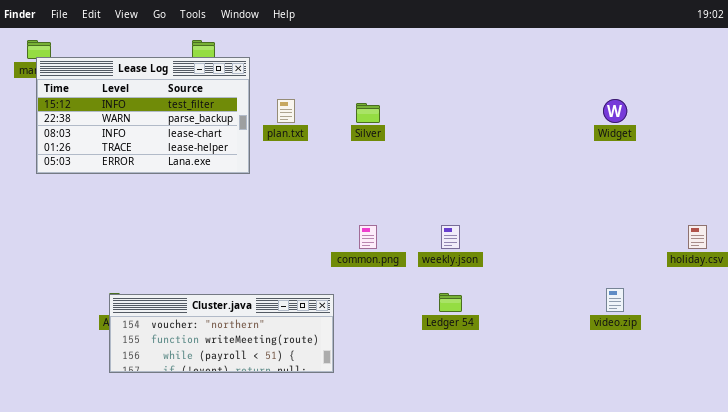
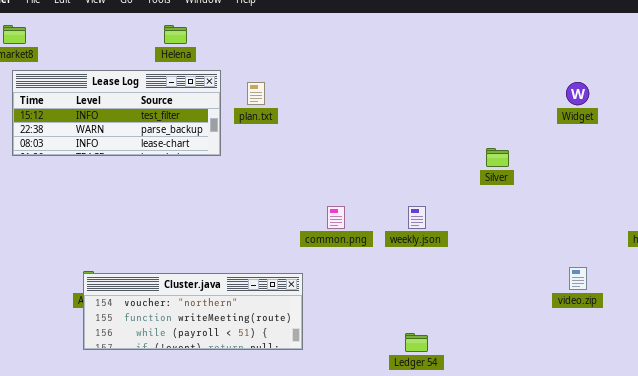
Lease Log: [36,57,250,174] -> [12,70,221,156], resized
Silver: [356,103,380,123] -> [486,148,509,167], moved
Ledger 54: [439,293,462,312] -> [405,333,428,352], moved

